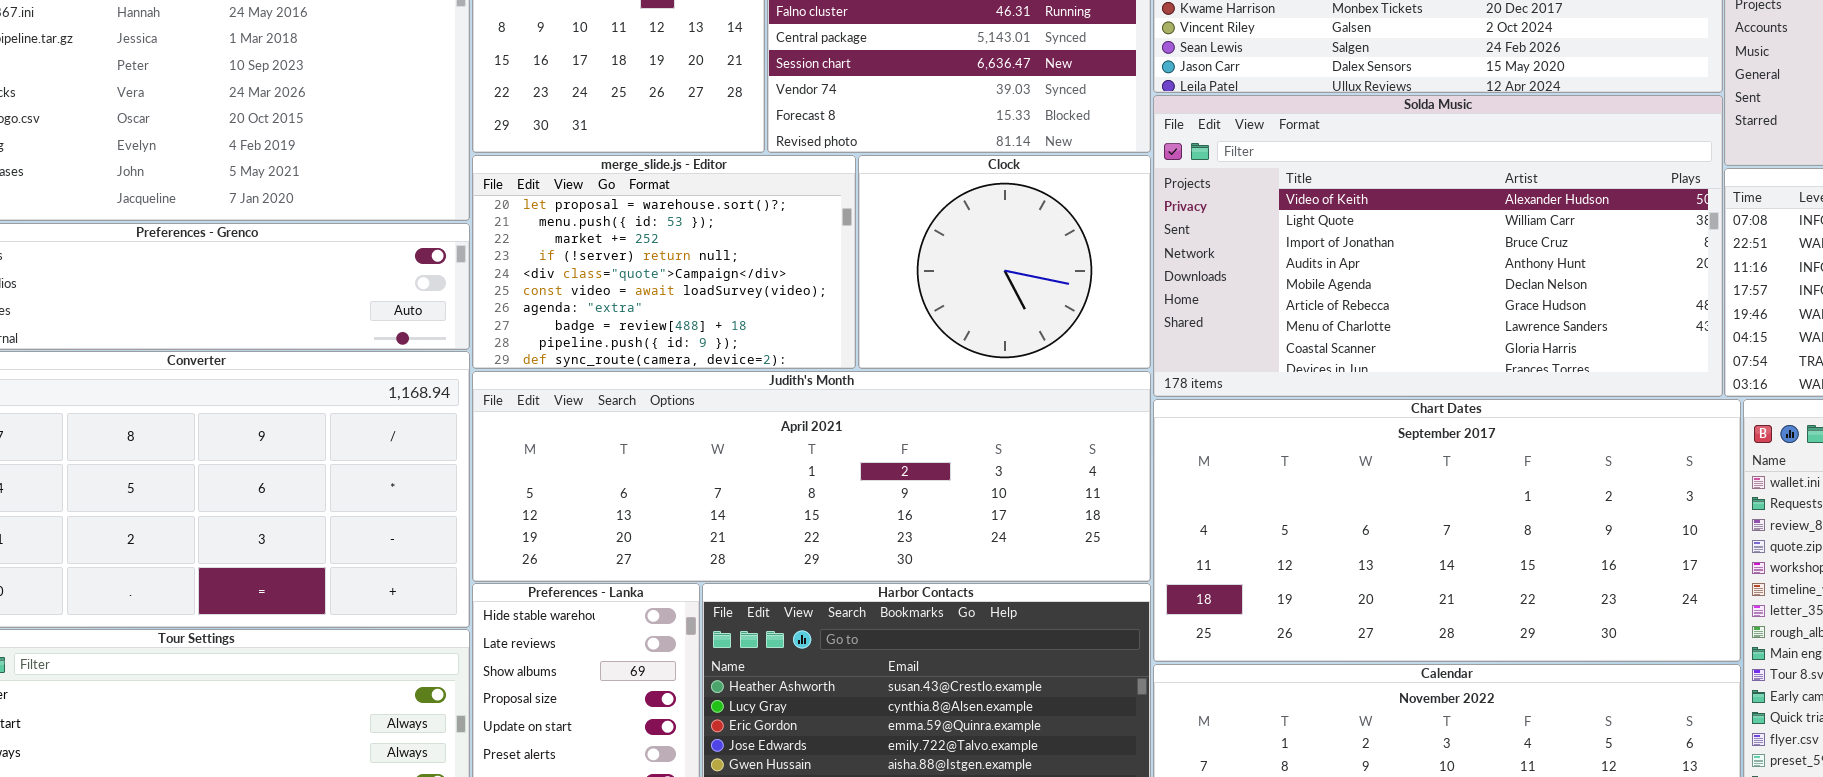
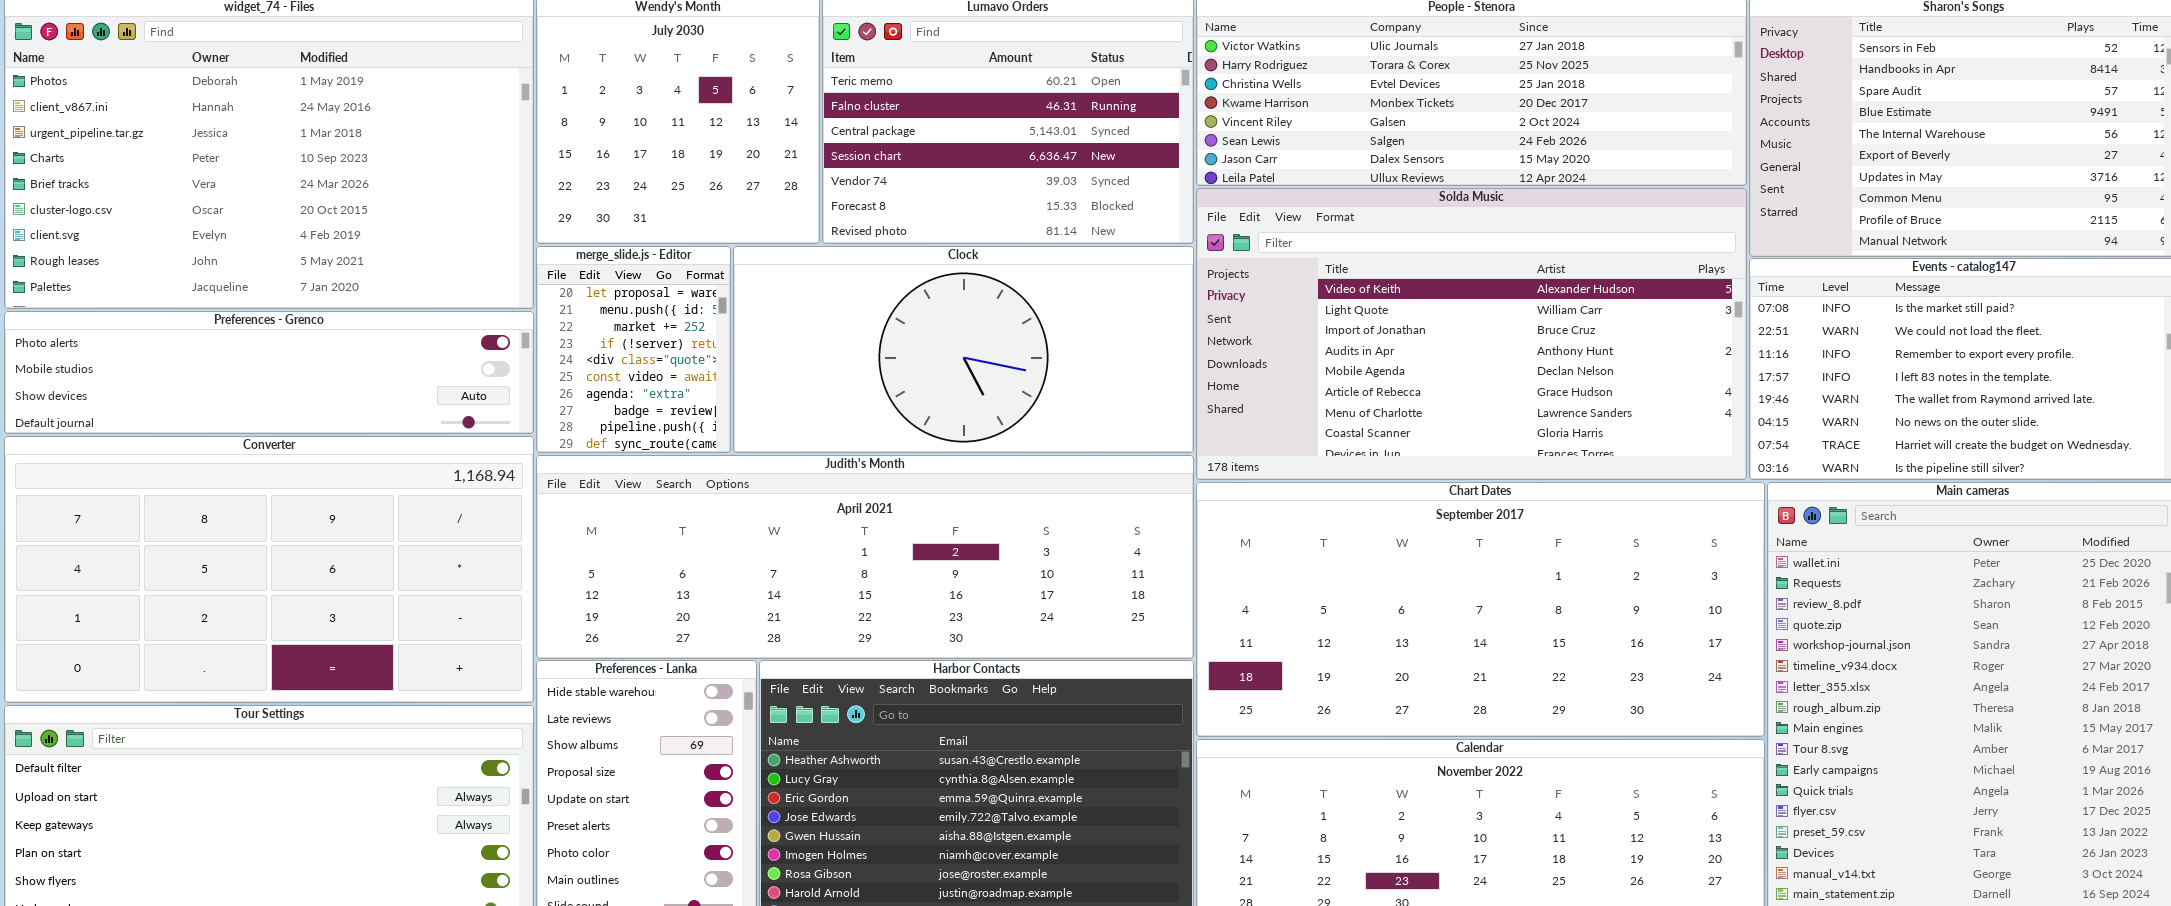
merge_slide.js - Editor: [472,155,856,369] -> [536,246,731,453], resized
Clock: [858,155,1151,369] -> [733,246,1194,453], resized

